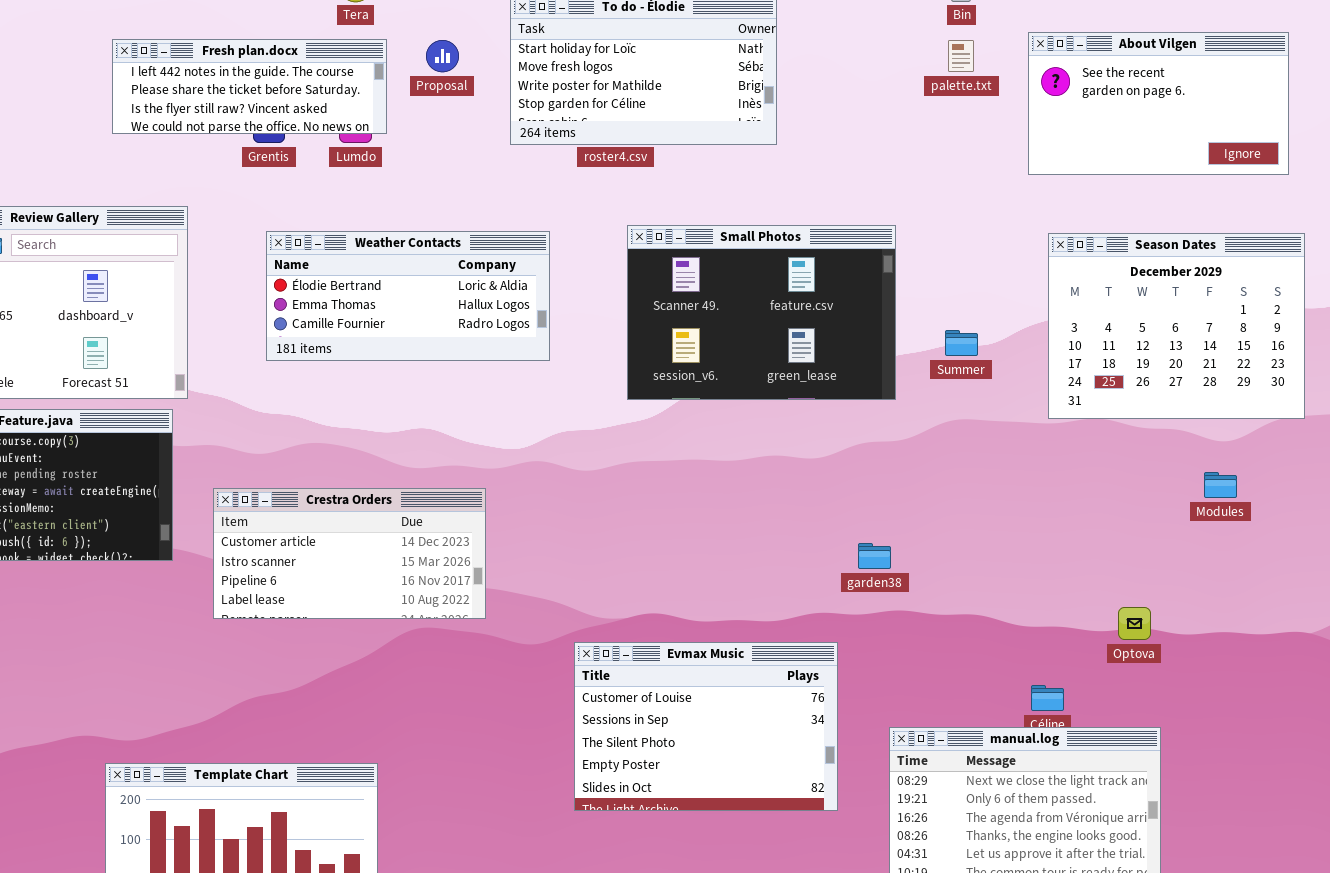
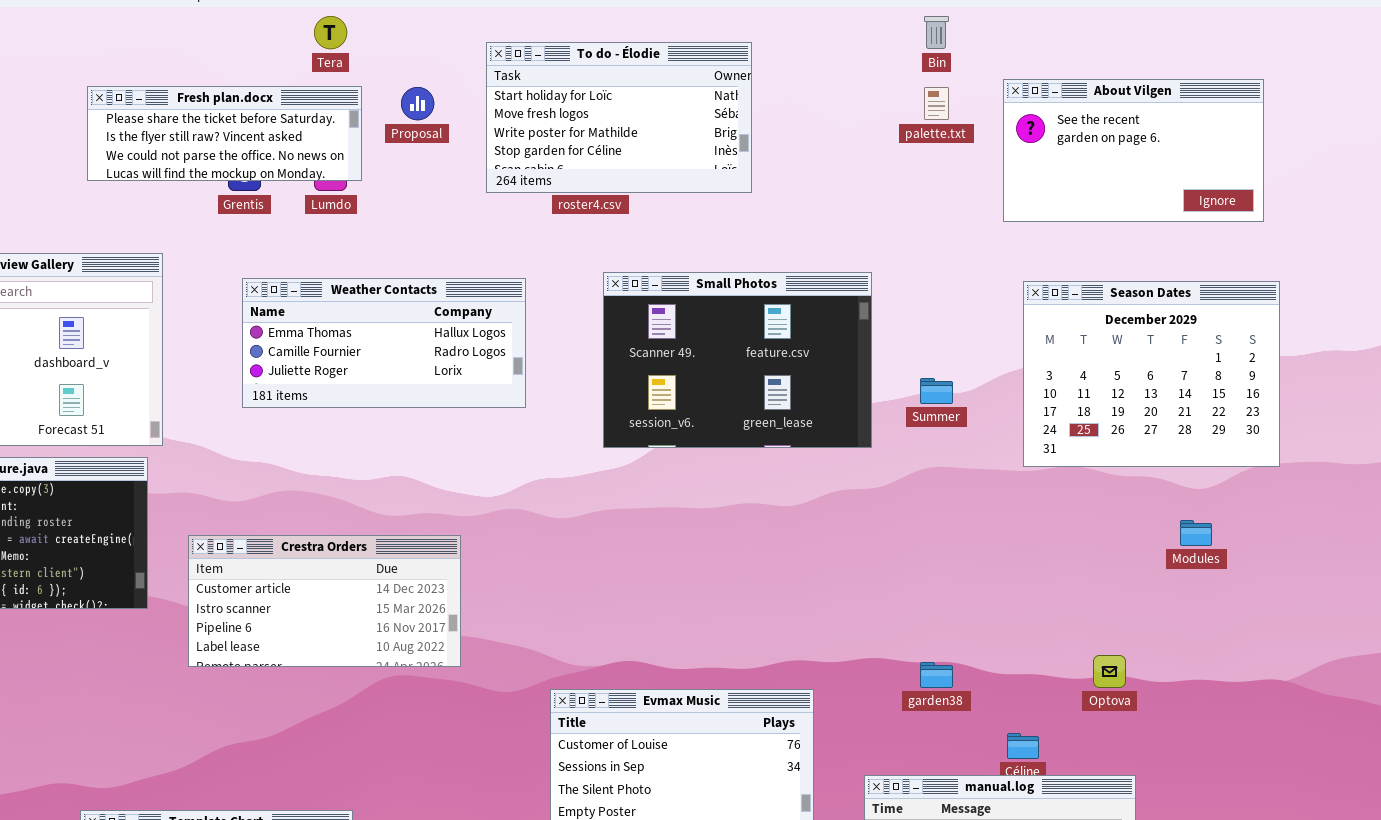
Fresh plan.docx: [112,39,387,134] -> [87,86,362,181], scrolled down 1 row
Weather Contacts: [266,231,550,361] -> [242,278,526,408], scrolled down 1 row
garden38: [858,543,891,569] -> [920,662,953,688], moved

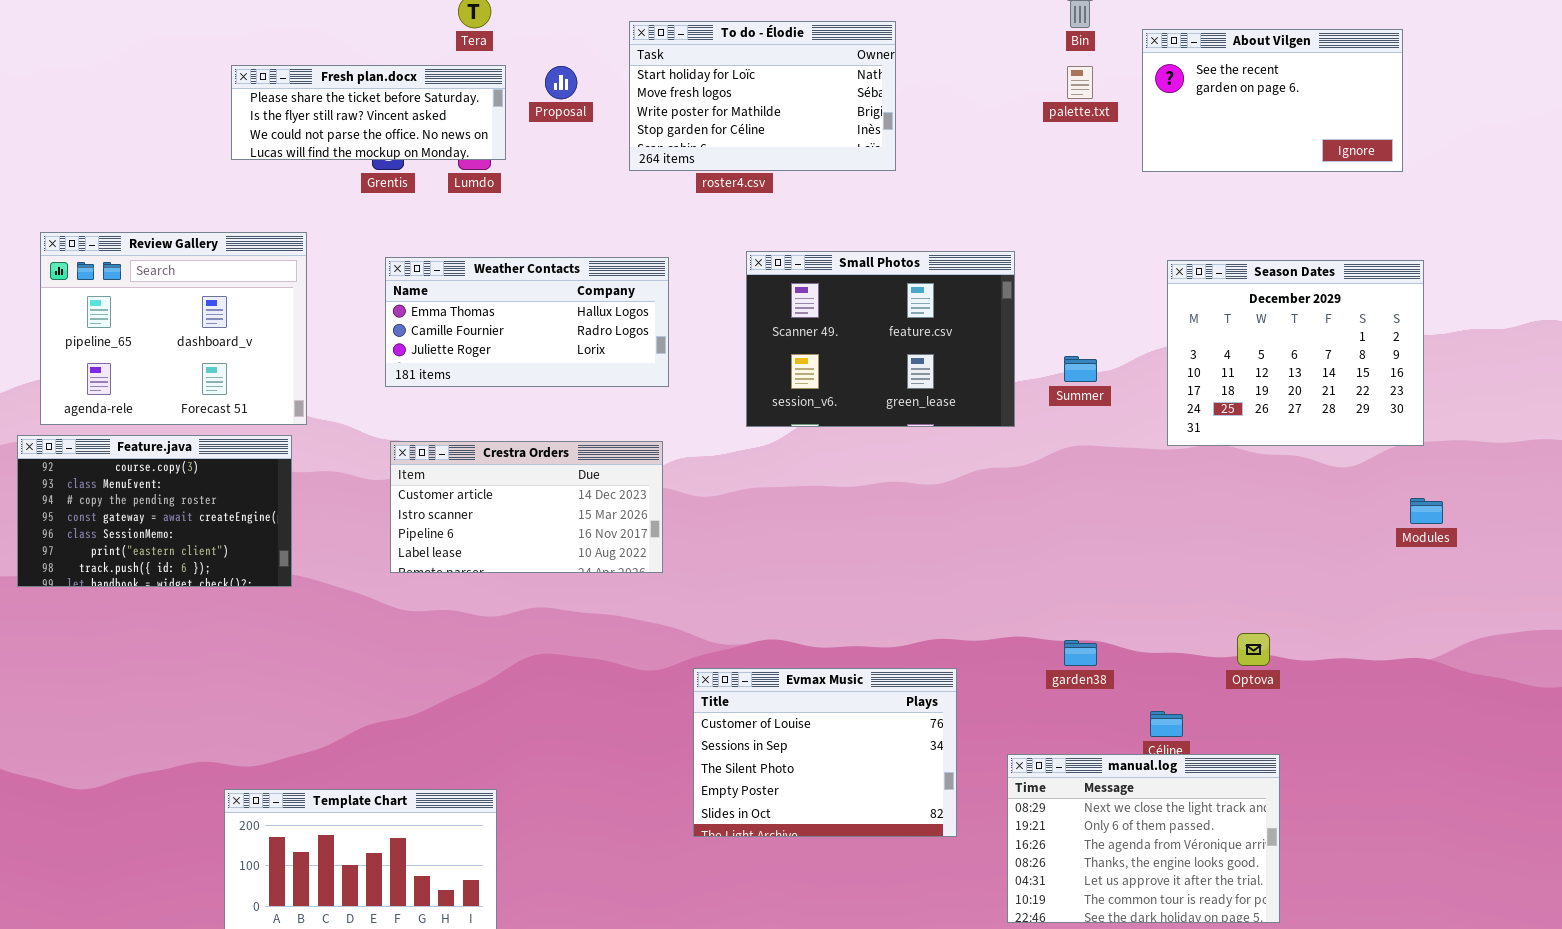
About Vilgen: [1003,79,1264,222] -> [1142,29,1403,172], moved
Modules: [1180,520,1212,546] -> [1410,498,1443,524], moved
Crestra Orders: [188,535,461,667] -> [390,441,663,573], moved

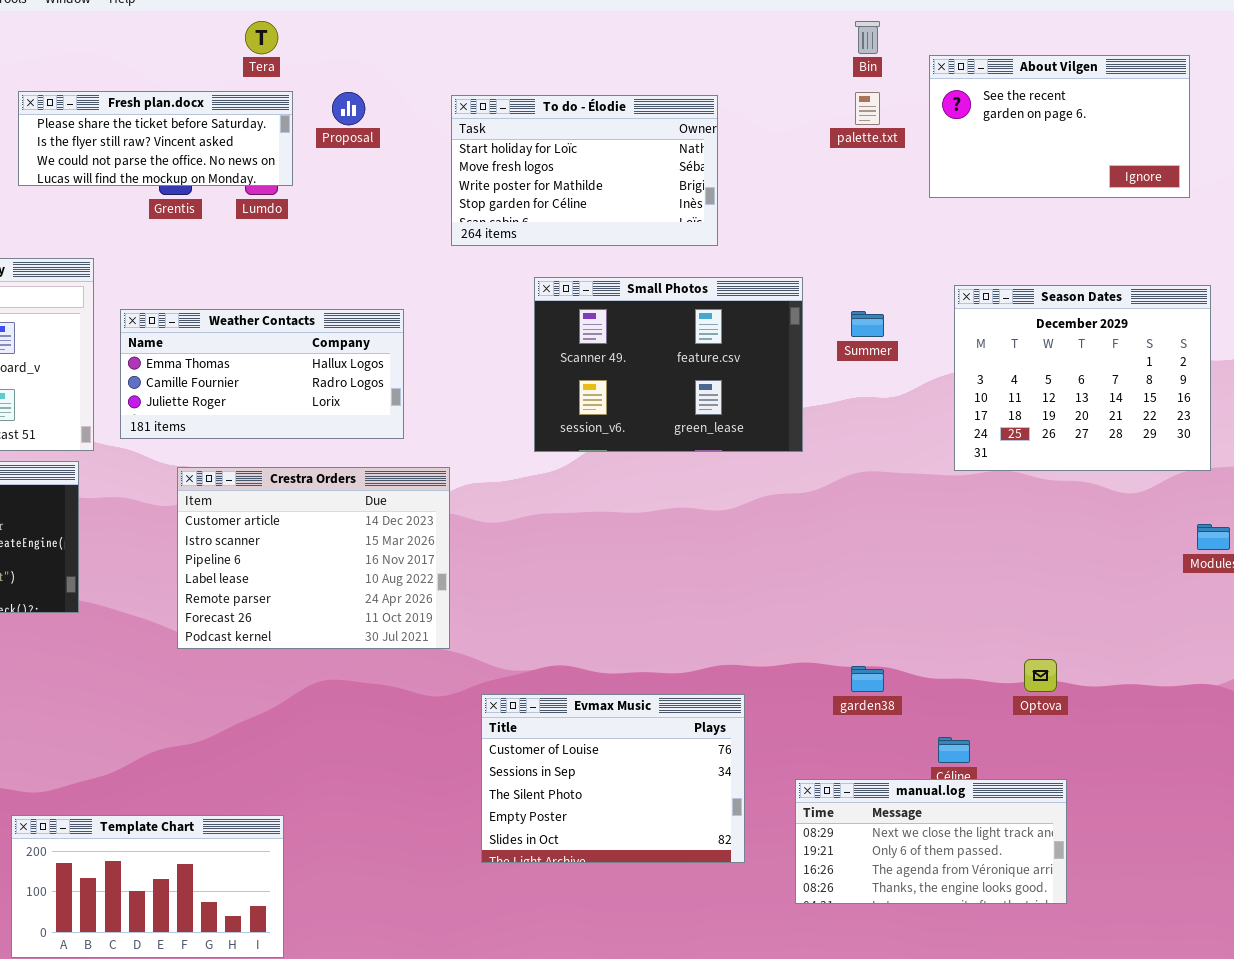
To do - Élodie: [629,21,896,171] -> [451,95,718,246], moved
Weather Contacts: [385,257,669,387] -> [120,309,404,439], moved
Summer: [1064,356,1097,382] -> [851,311,884,337], moved
Crestra Orders: [390,441,663,573] -> [177,467,450,649], resized
manual.log: [1007,754,1280,923] -> [795,779,1067,904], resized

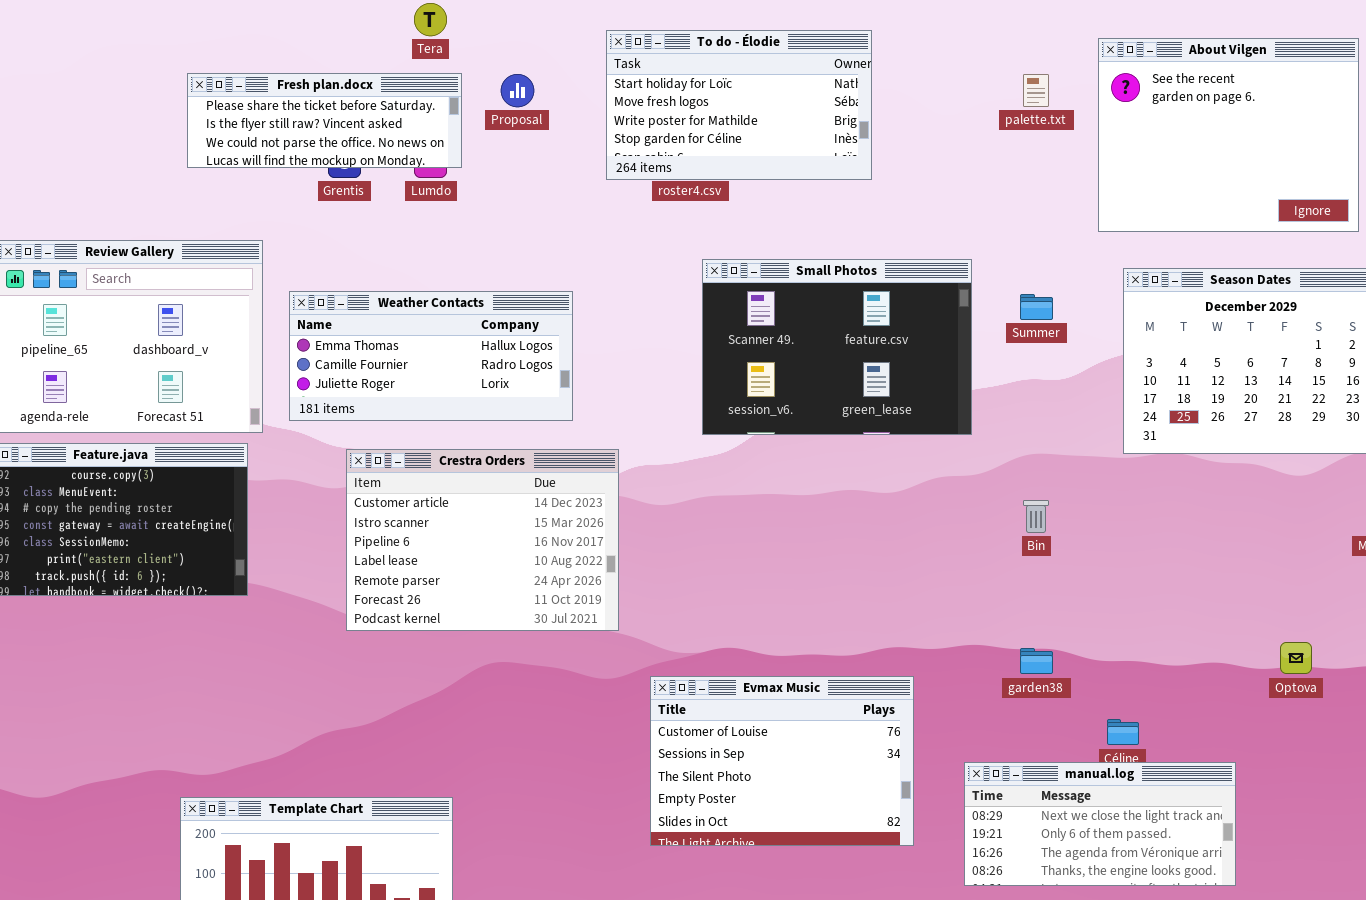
Bin: [855,21,880,54] -> [1023,500,1049,533], moved
About Vilgen: [929,55,1190,198] -> [1098,38,1359,232], resized
To do - Élodie: [451,95,718,246] -> [606,30,872,180], moved
Optova: [1024,659,1057,692] -> [1280,642,1312,674], moved

